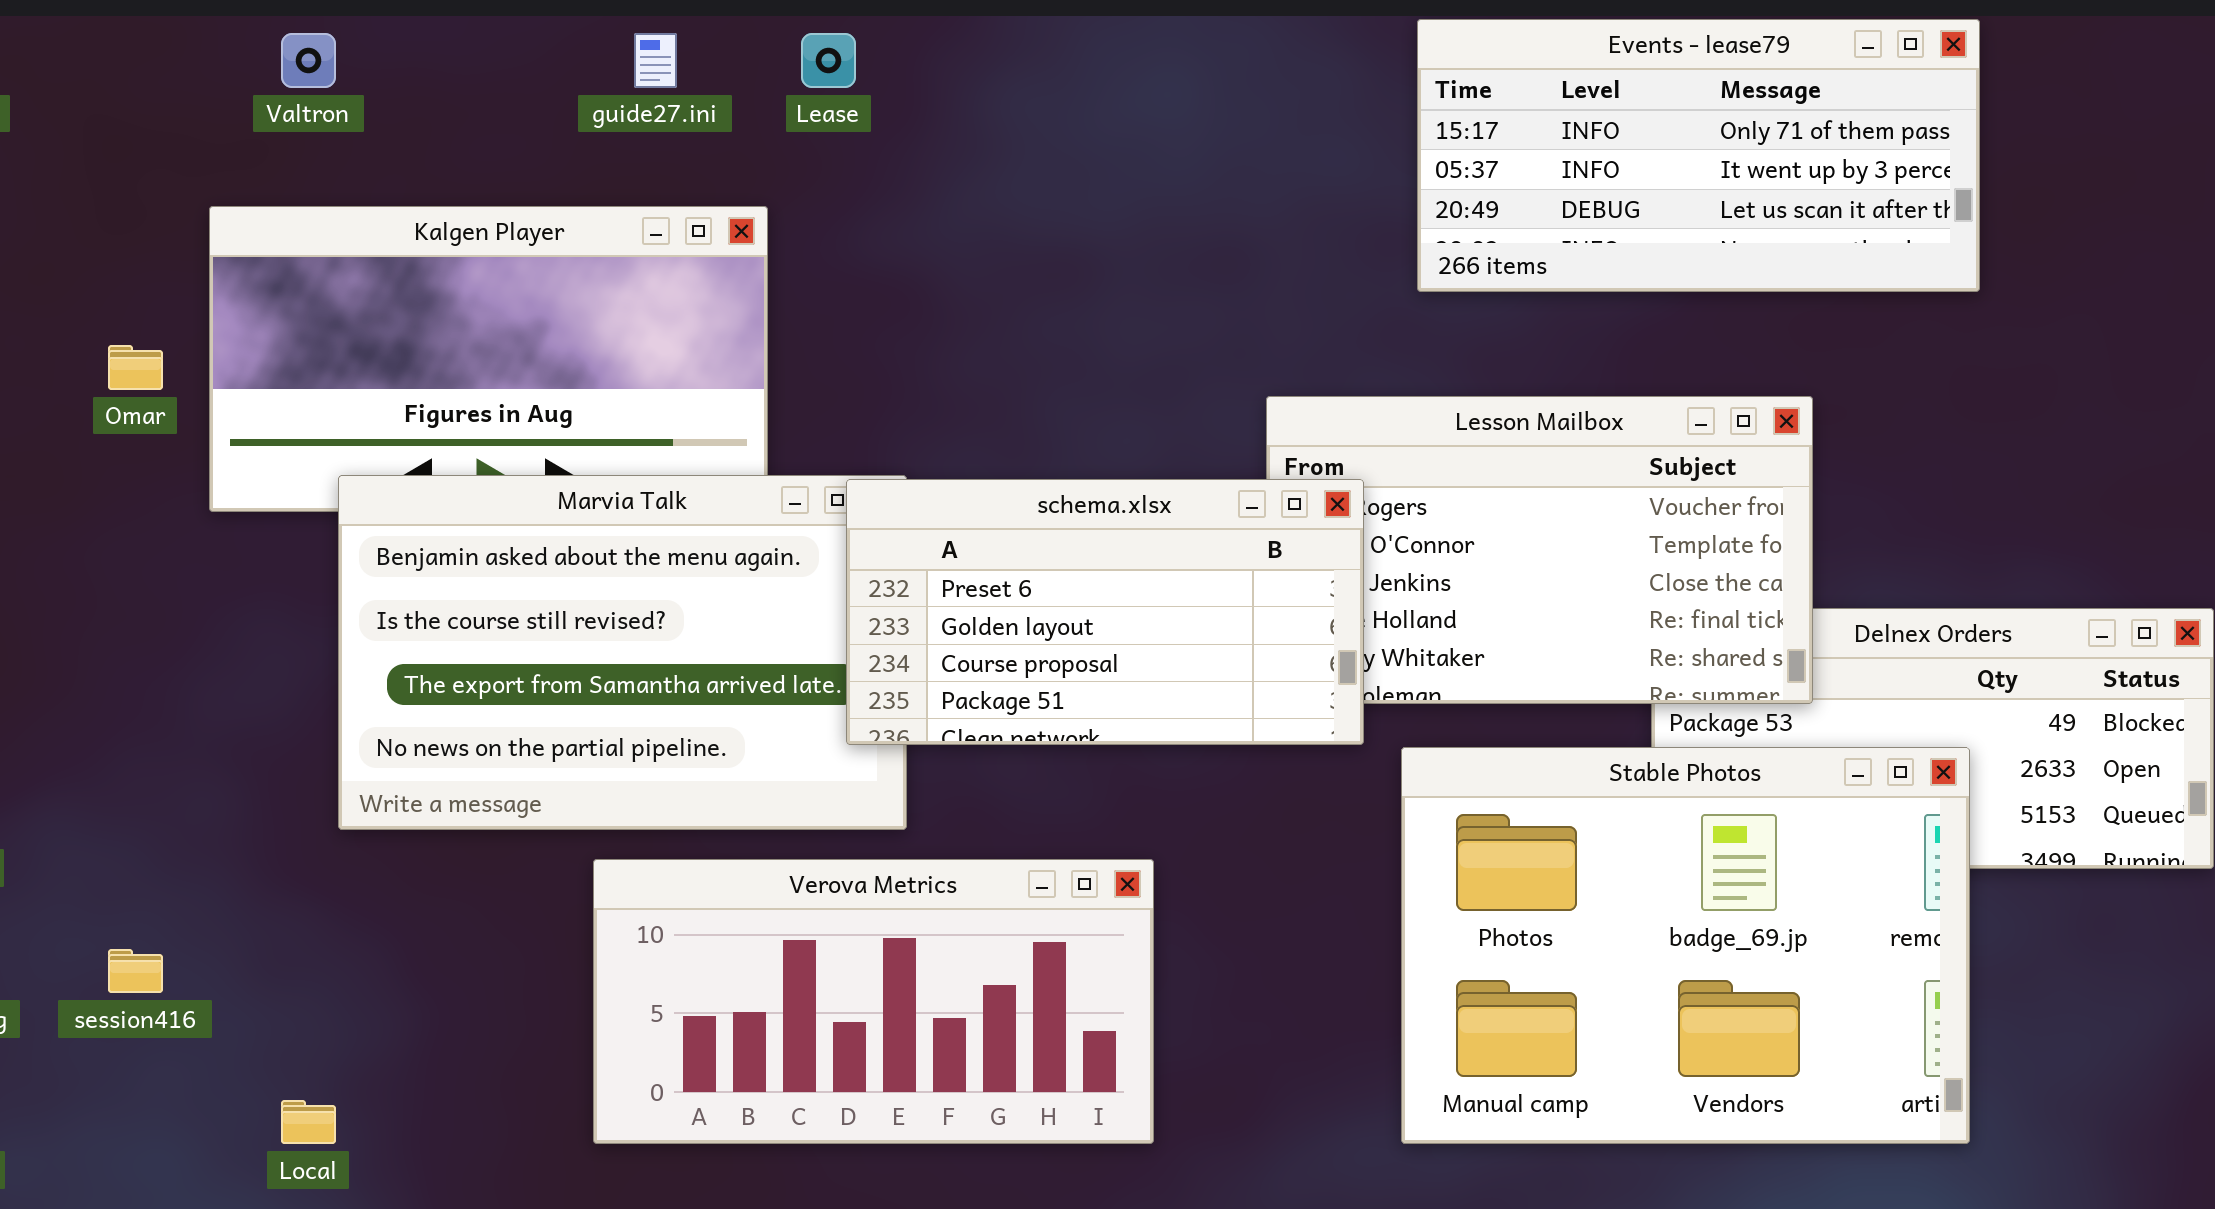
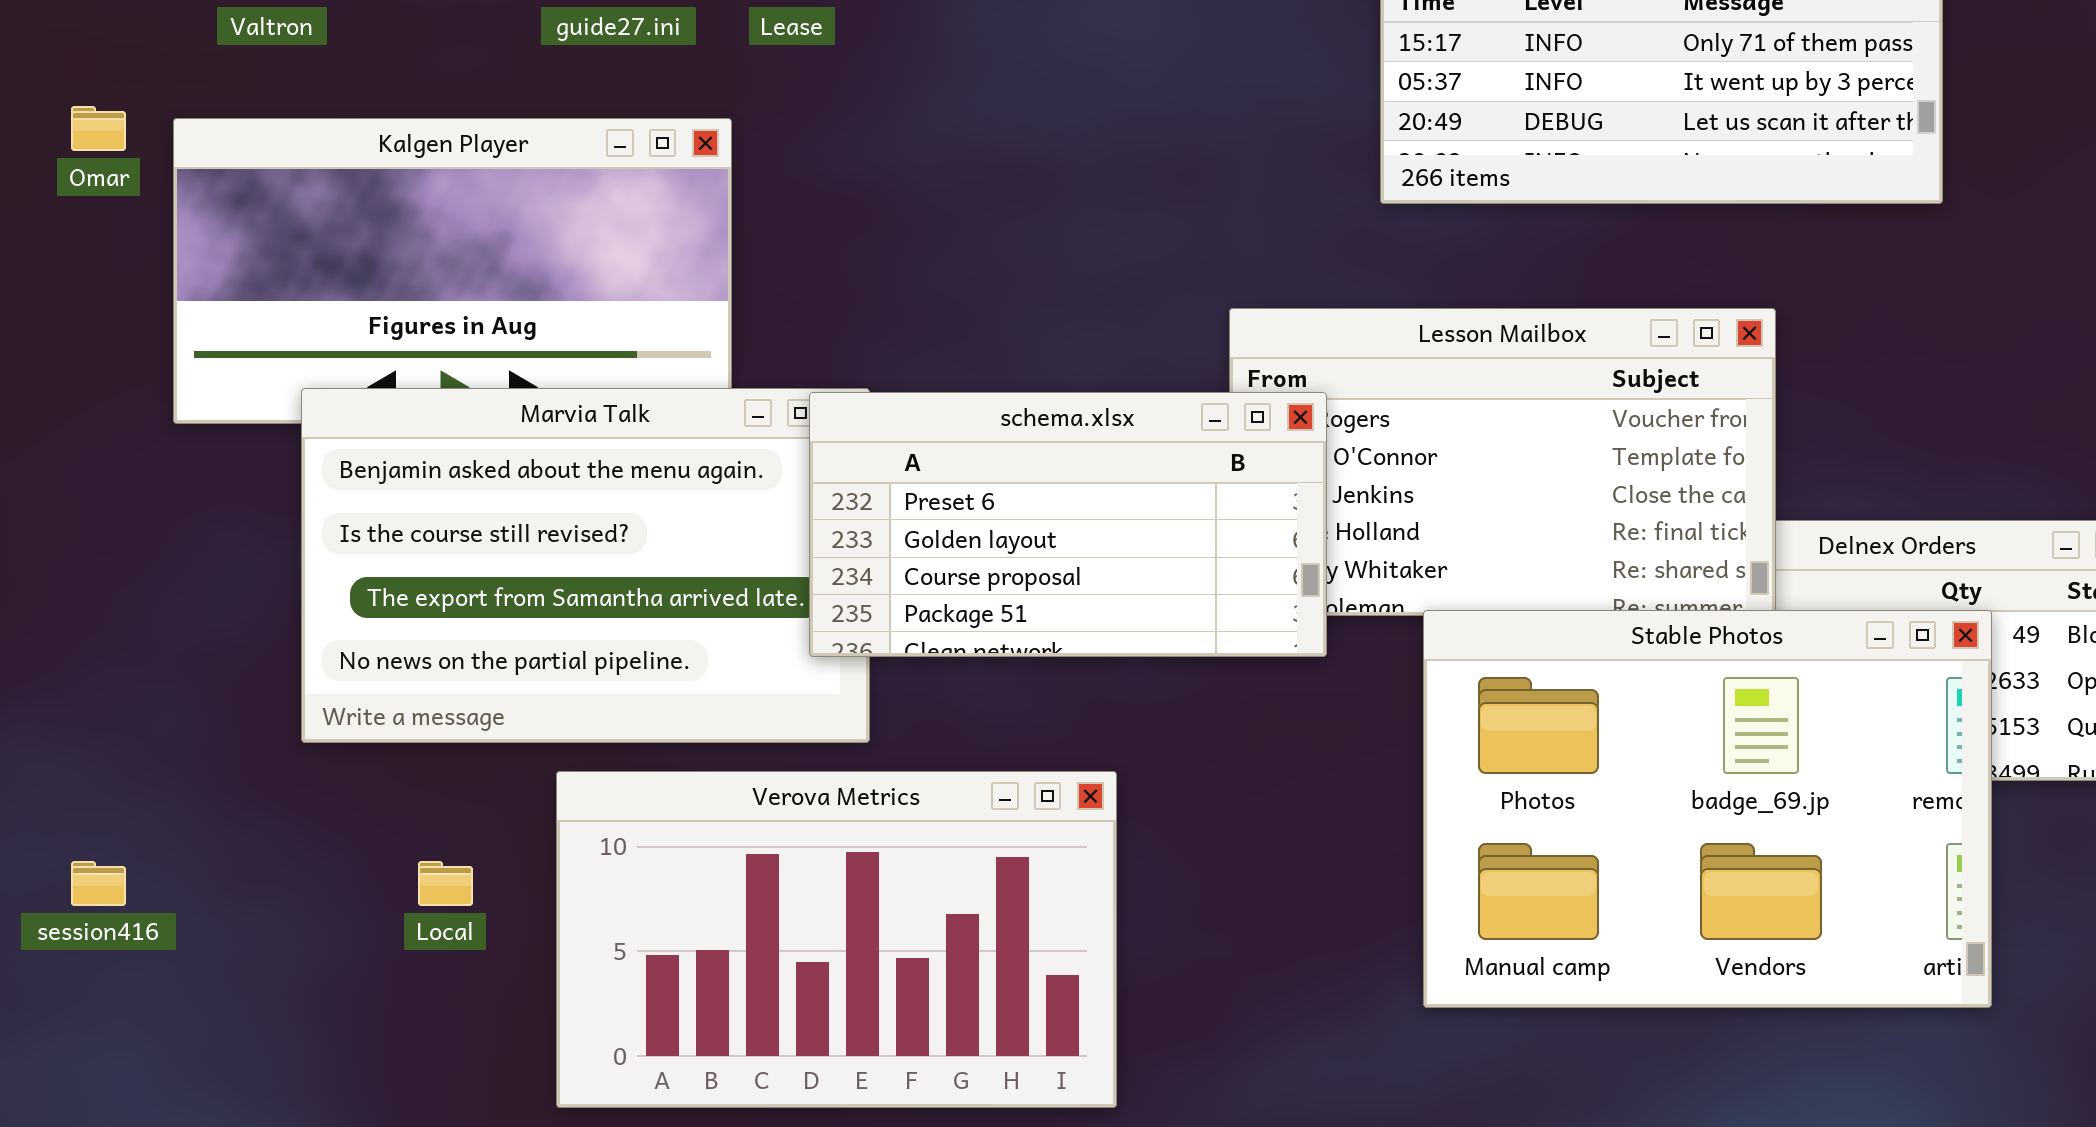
Omar: [108,345,163,390] -> [71,106,126,151], moved
Stable Photos: [1401,747,1970,1144] -> [1423,610,1992,1008], moved
Verova Metrics: [593,859,1154,1144] -> [556,771,1117,1108], resized
Local: [281,1100,336,1144] -> [418,861,473,906], moved

